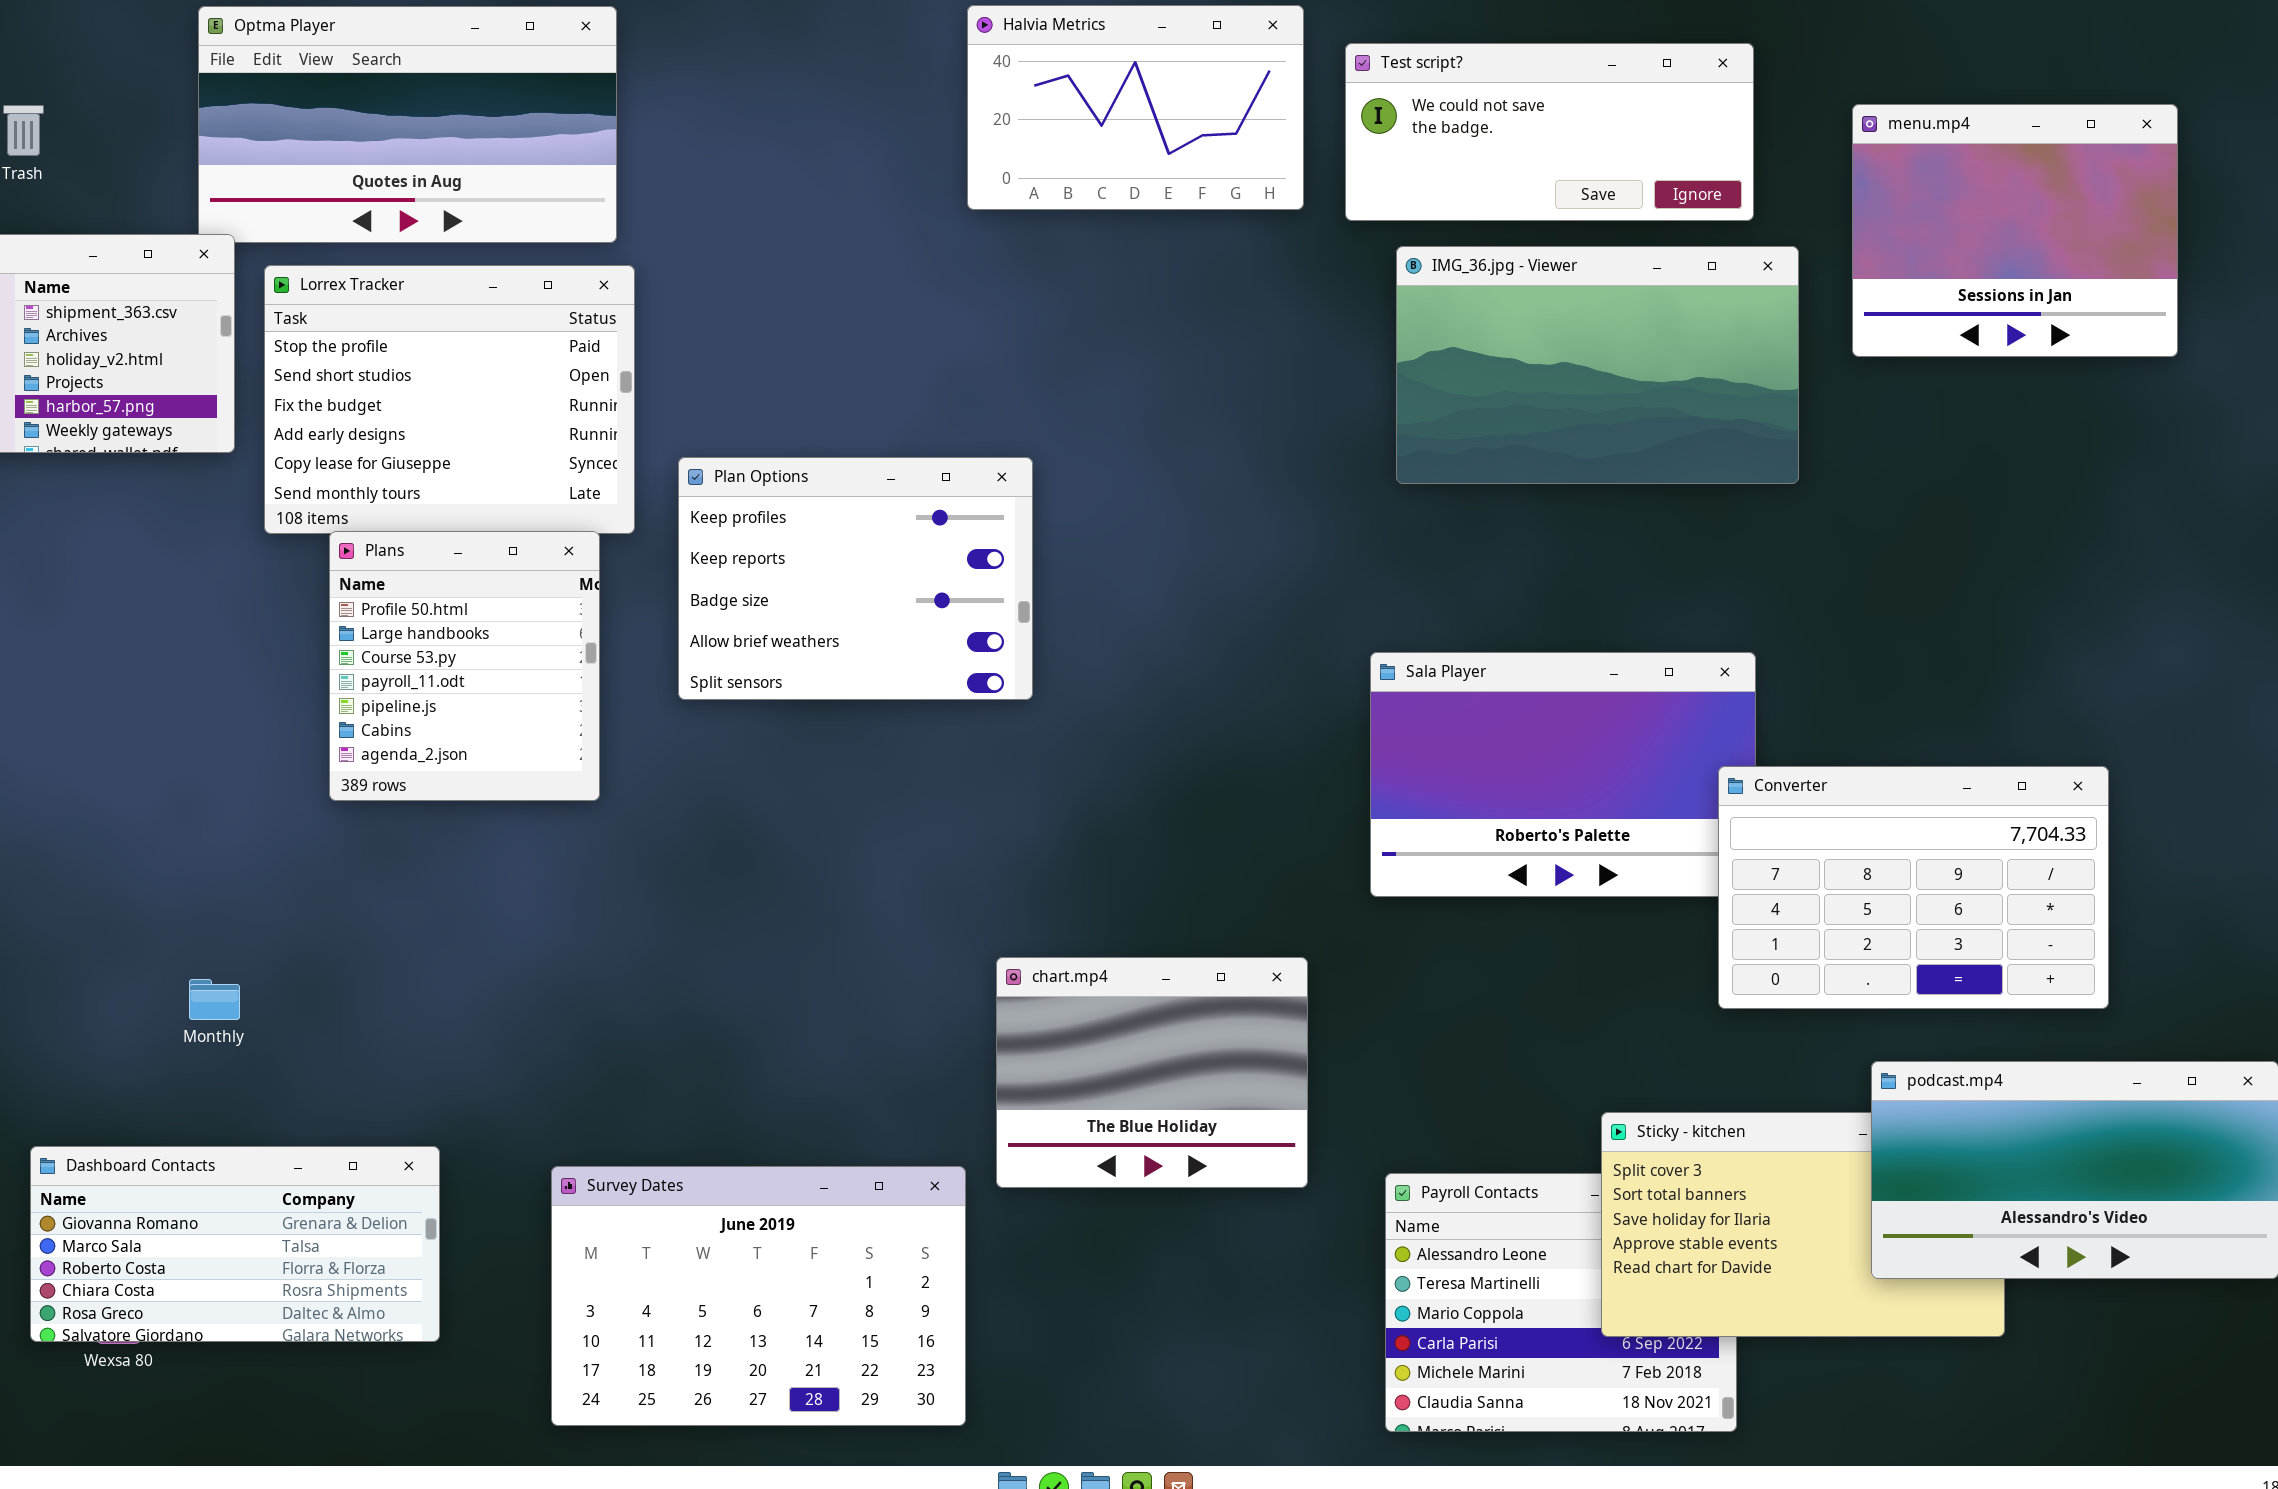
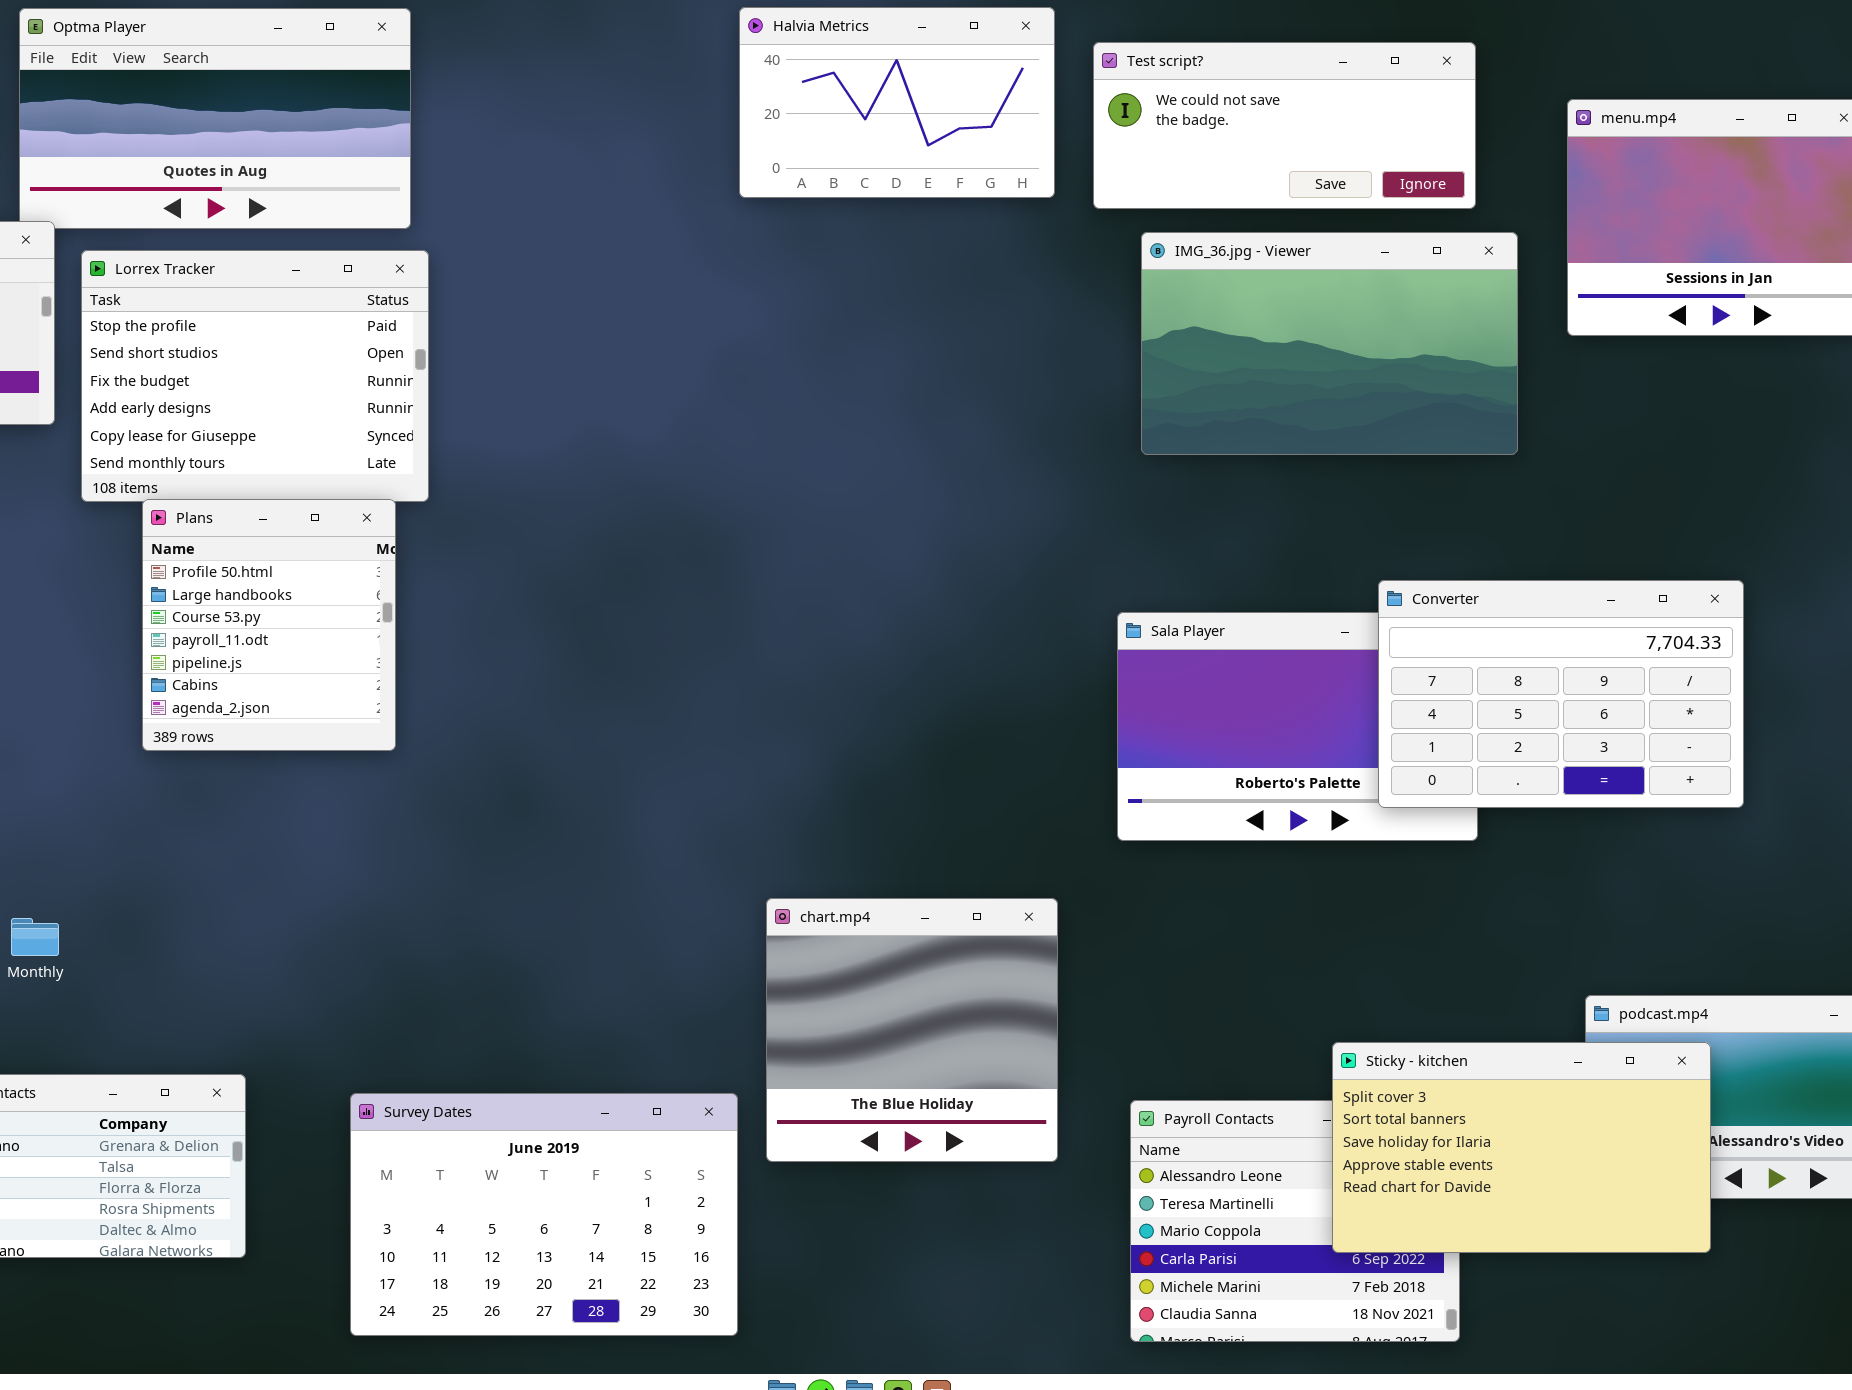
Plan Options: [678,457,1033,700] -> none, closed
Converter: [1718,766,2109,1009] -> [1378,580,1744,808], moved
chart.mp4: [996,957,1308,1188] -> [766,898,1058,1162], resized
Sticky - kitchen: [1601,1112,2005,1337] -> [1332,1042,1711,1253], raised

